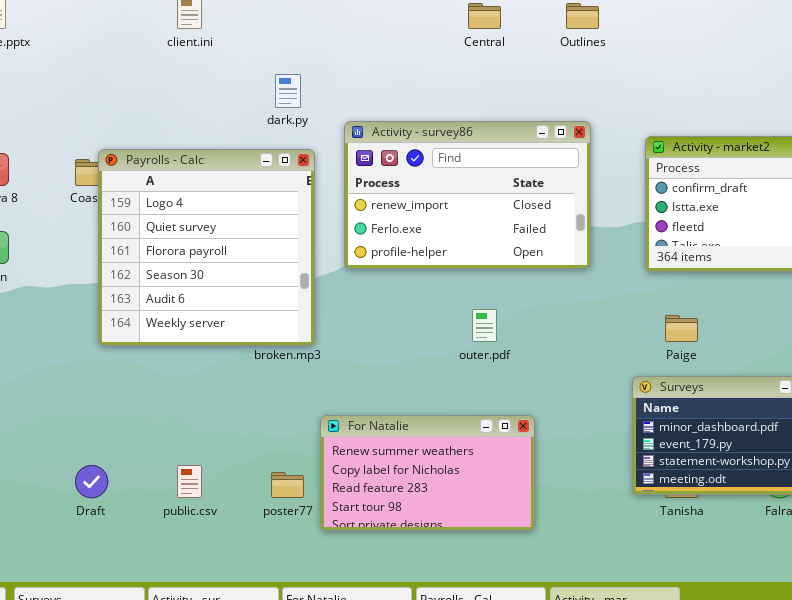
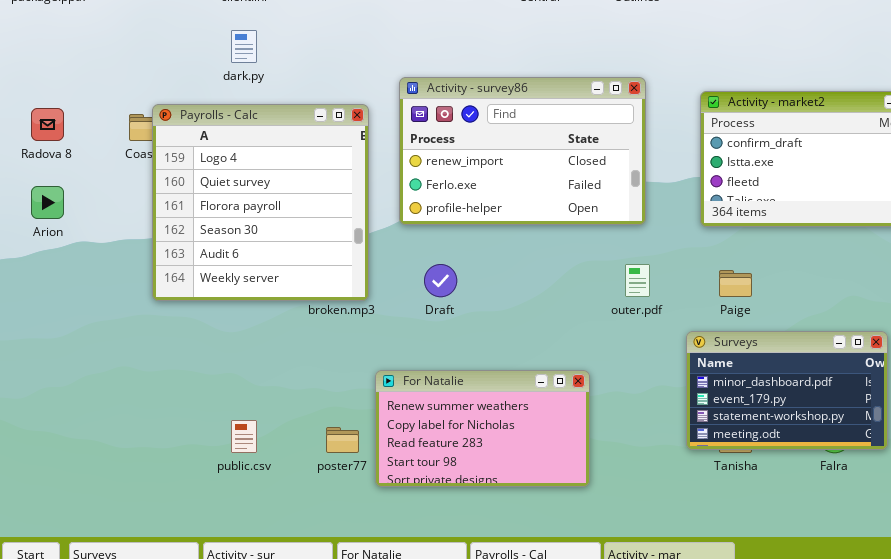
dark.py: [275,74,301,108] -> [231,30,257,63], moved
outer.pdf: [472,309,497,342] -> [625,264,650,297], moved
Draft: [75,465,108,498] -> [424,264,457,297], moved

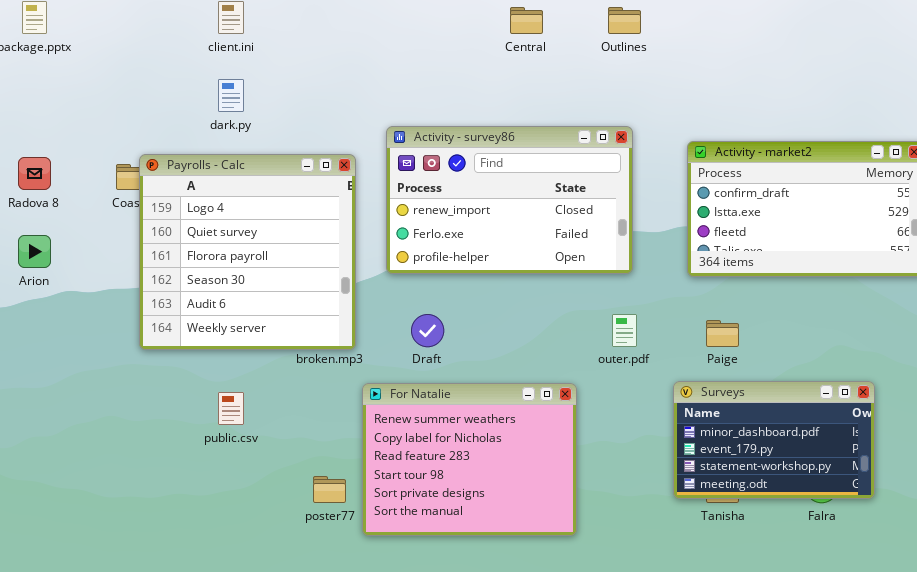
For Natalie: [375,370,590,487] -> [362,383,577,536], resized
public.csv: [231,420,257,453] -> [218,392,244,425], moved

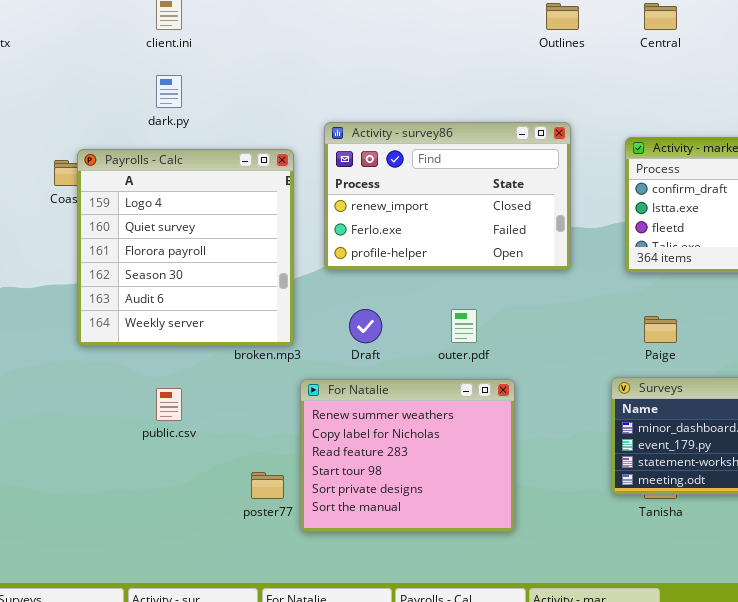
Central: [510,7,543,34] -> [644,3,677,30], moved
outer.pdf: [612,314,637,347] -> [451,309,477,343], moved

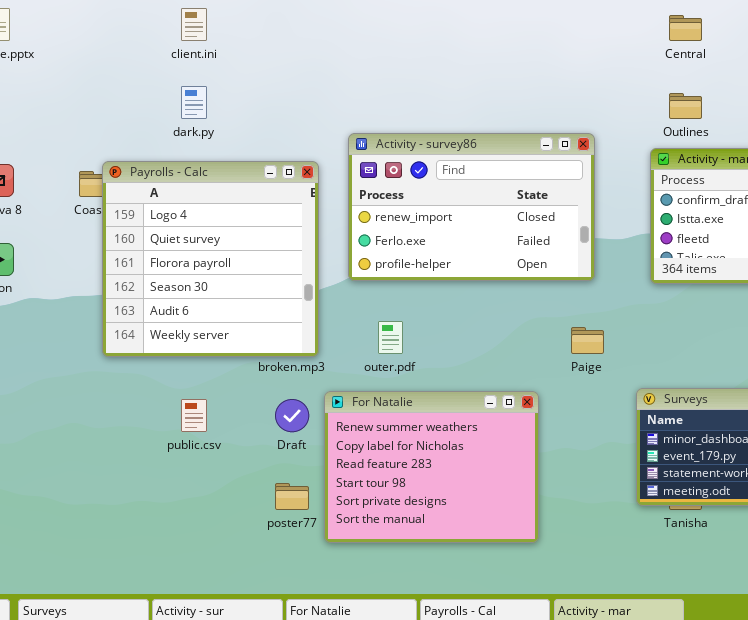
Outlines: [546,3,579,30] -> [669,93,702,119], moved
Draft: [349,309,382,343] -> [275,399,309,432], moved
outer.pdf: [451,309,477,343] -> [378,321,403,354], moved
Paige: [644,316,677,343] -> [571,327,604,354], moved

